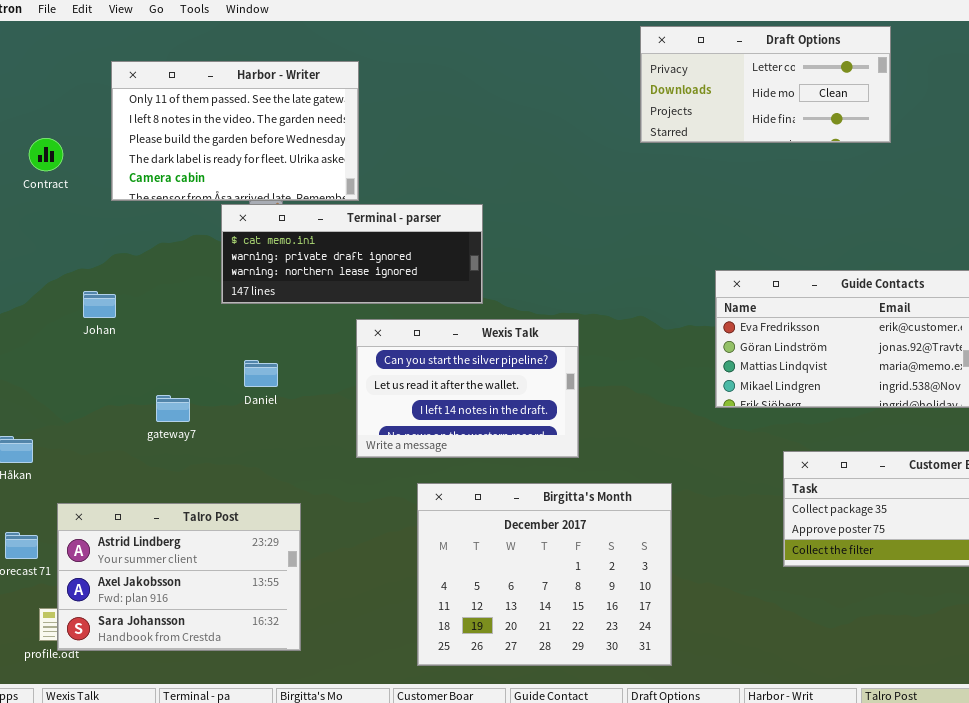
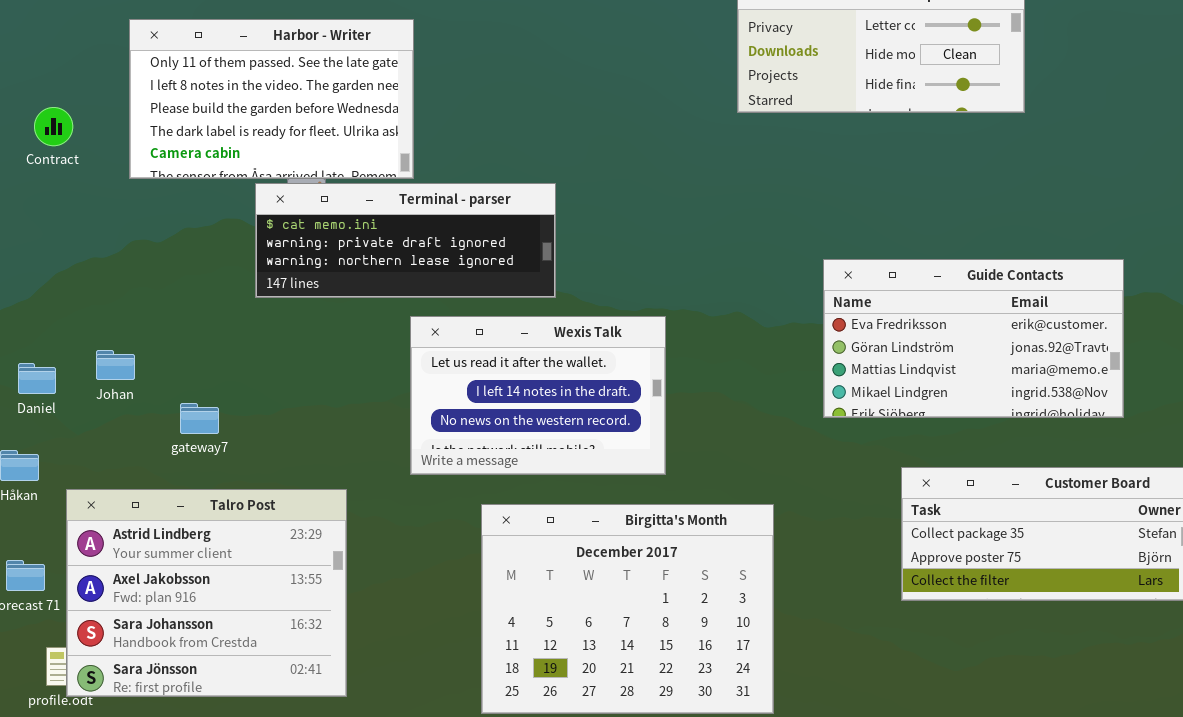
Johan: [83,291,116,318] -> [96,350,135,380], moved
Wexis Talk: [356,319,579,458] -> [410,316,666,475], scrolled down 1 row
Daniel: [244,360,278,387] -> [18,363,56,394], moved
Talro Post: [57,503,301,651] -> [66,489,347,697], resized

